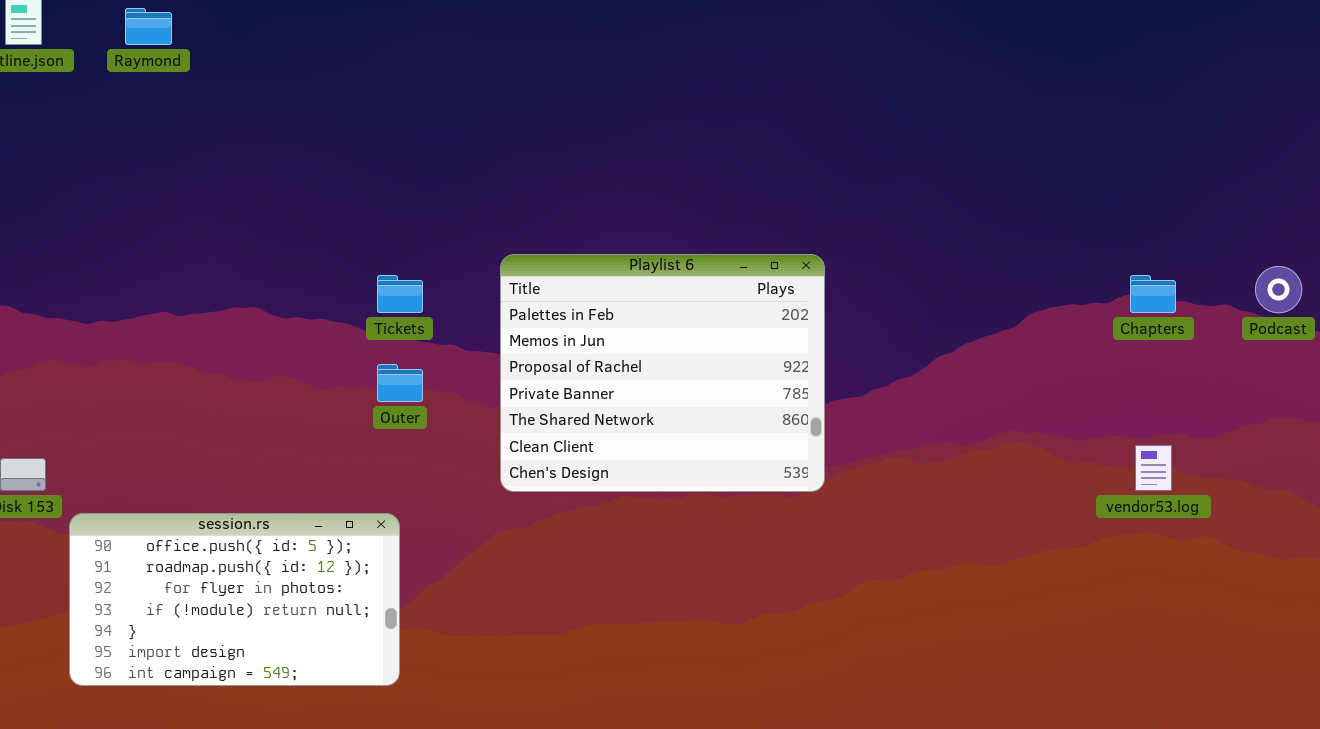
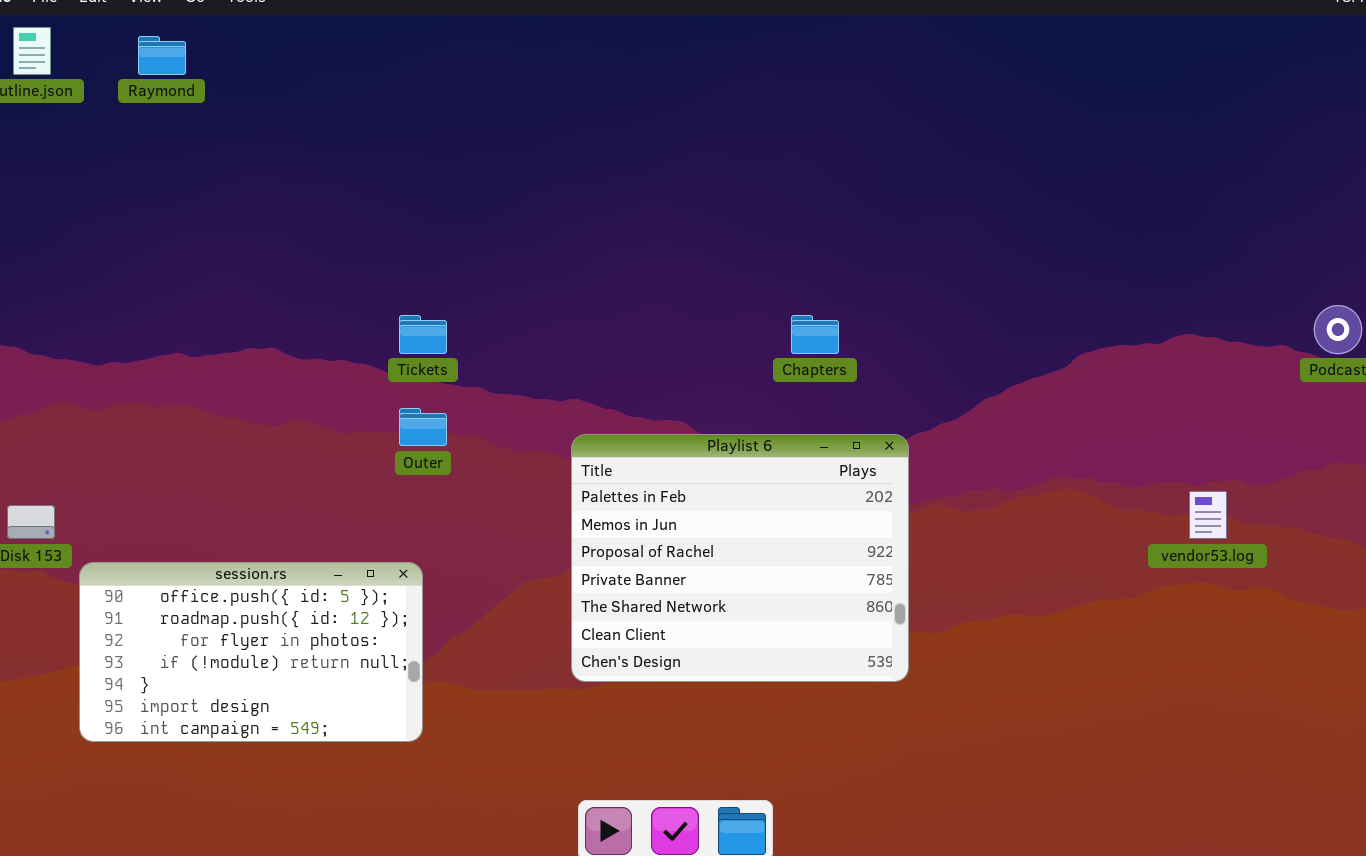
Playlist 6: [500,254,825,492] -> [571,434,909,682], moved
Chapters: [1130,275,1176,313] -> [791,315,839,354], moved

